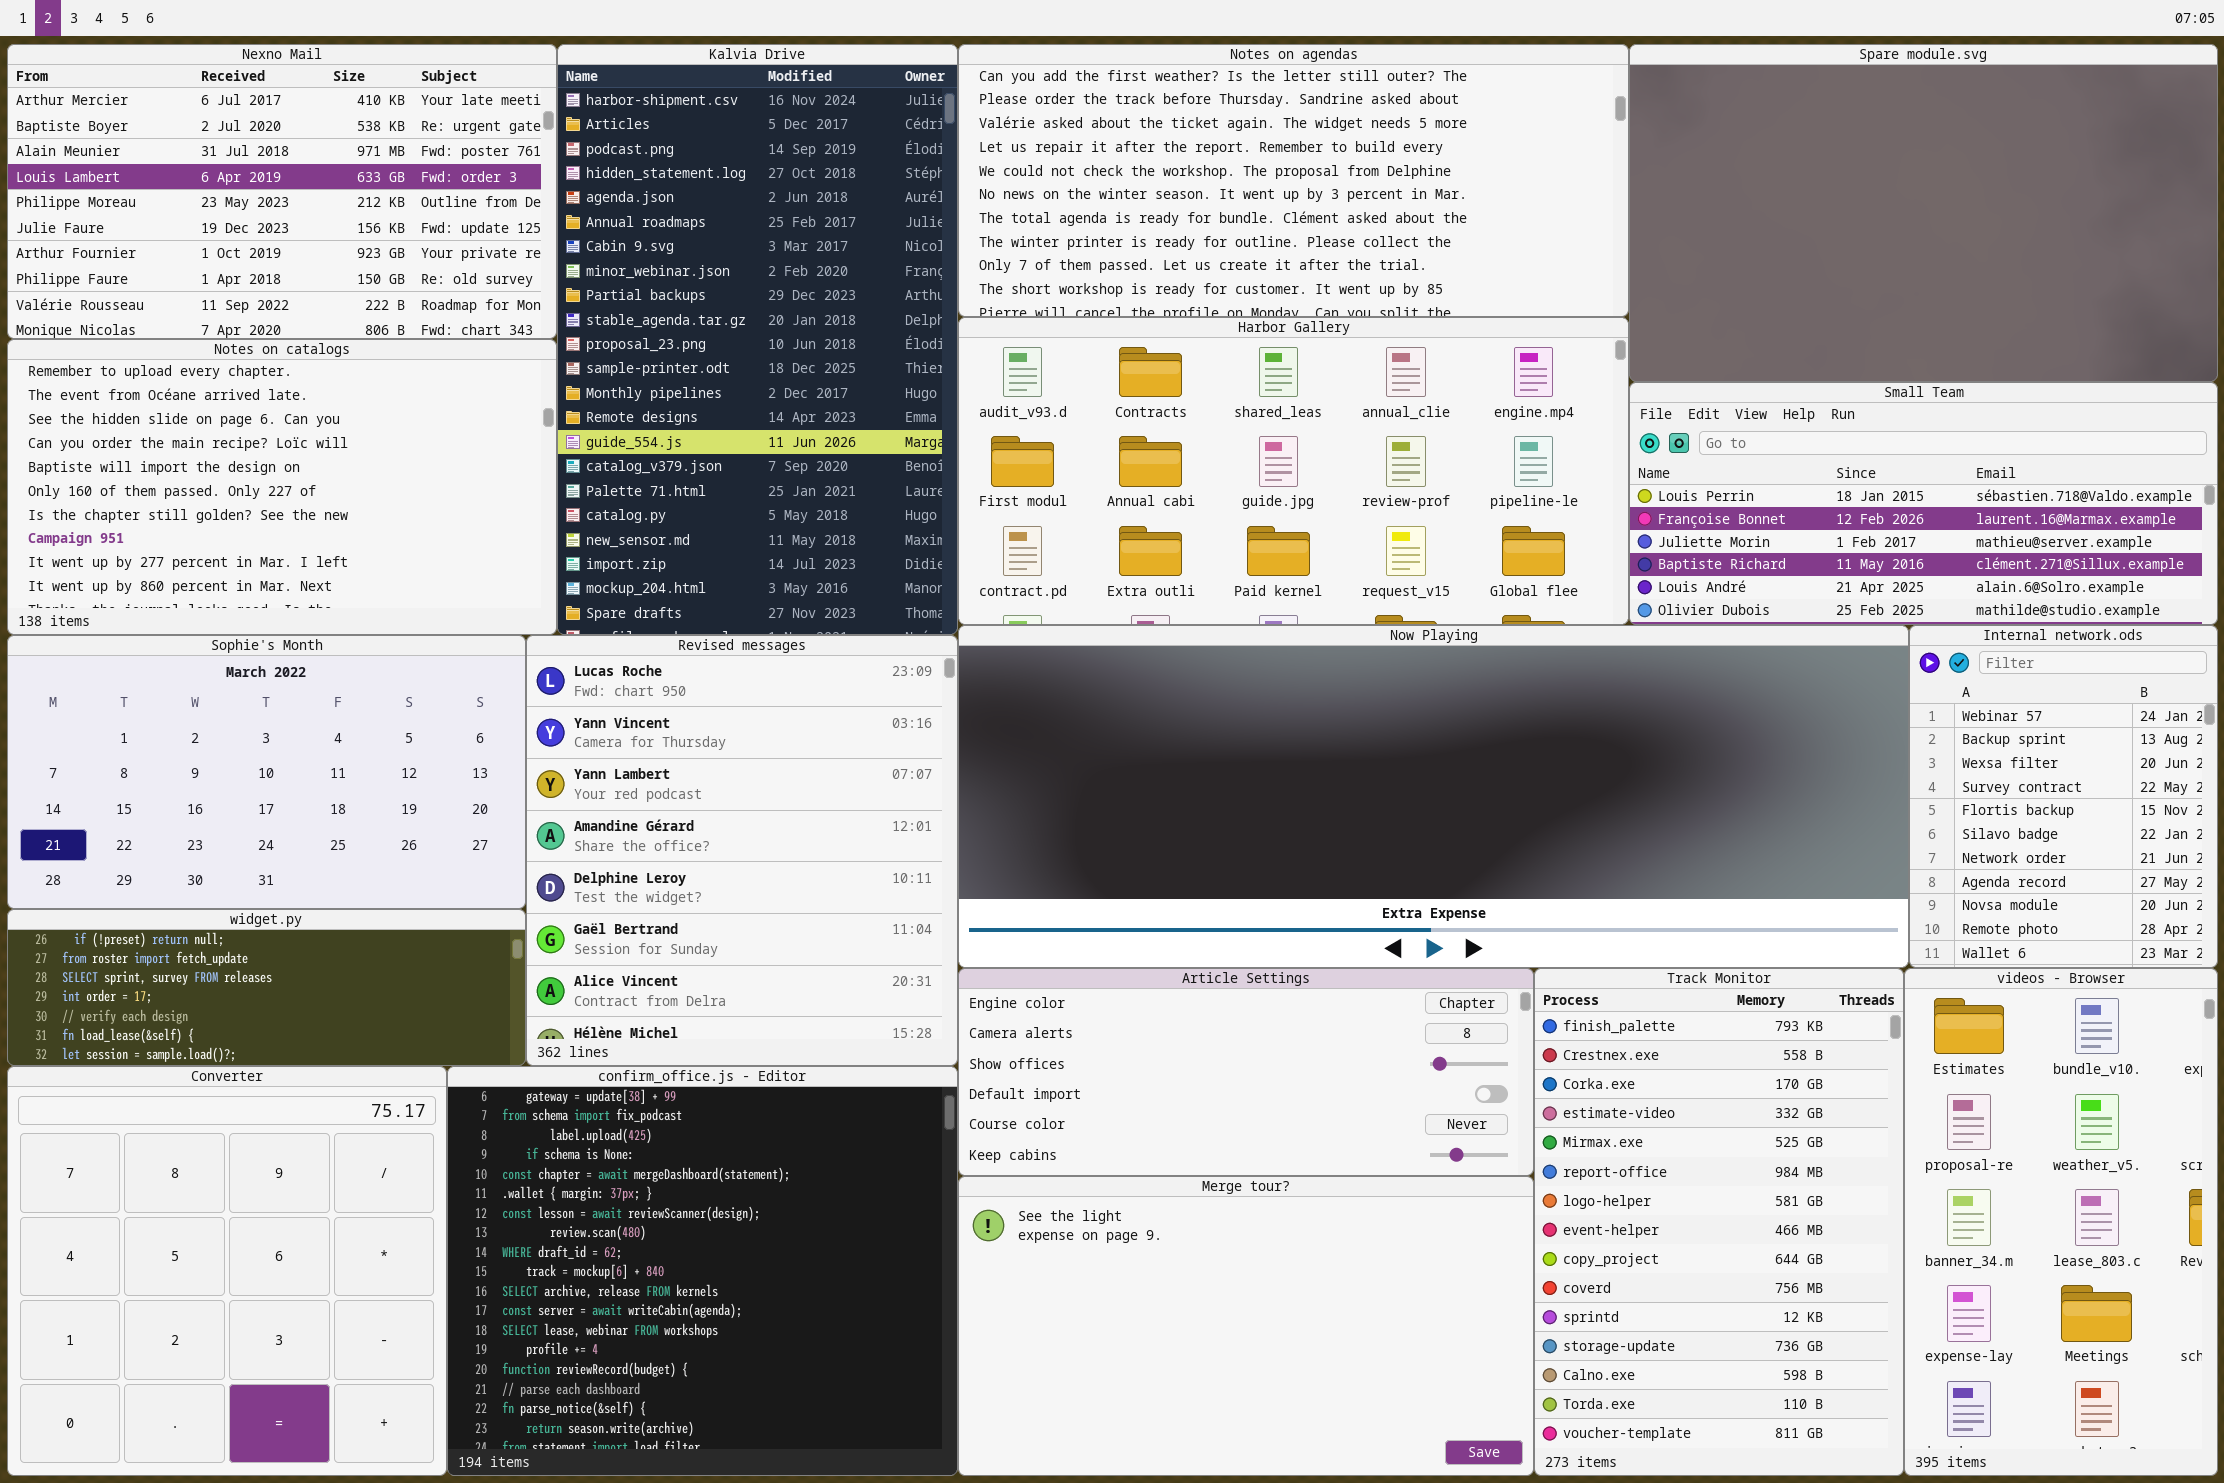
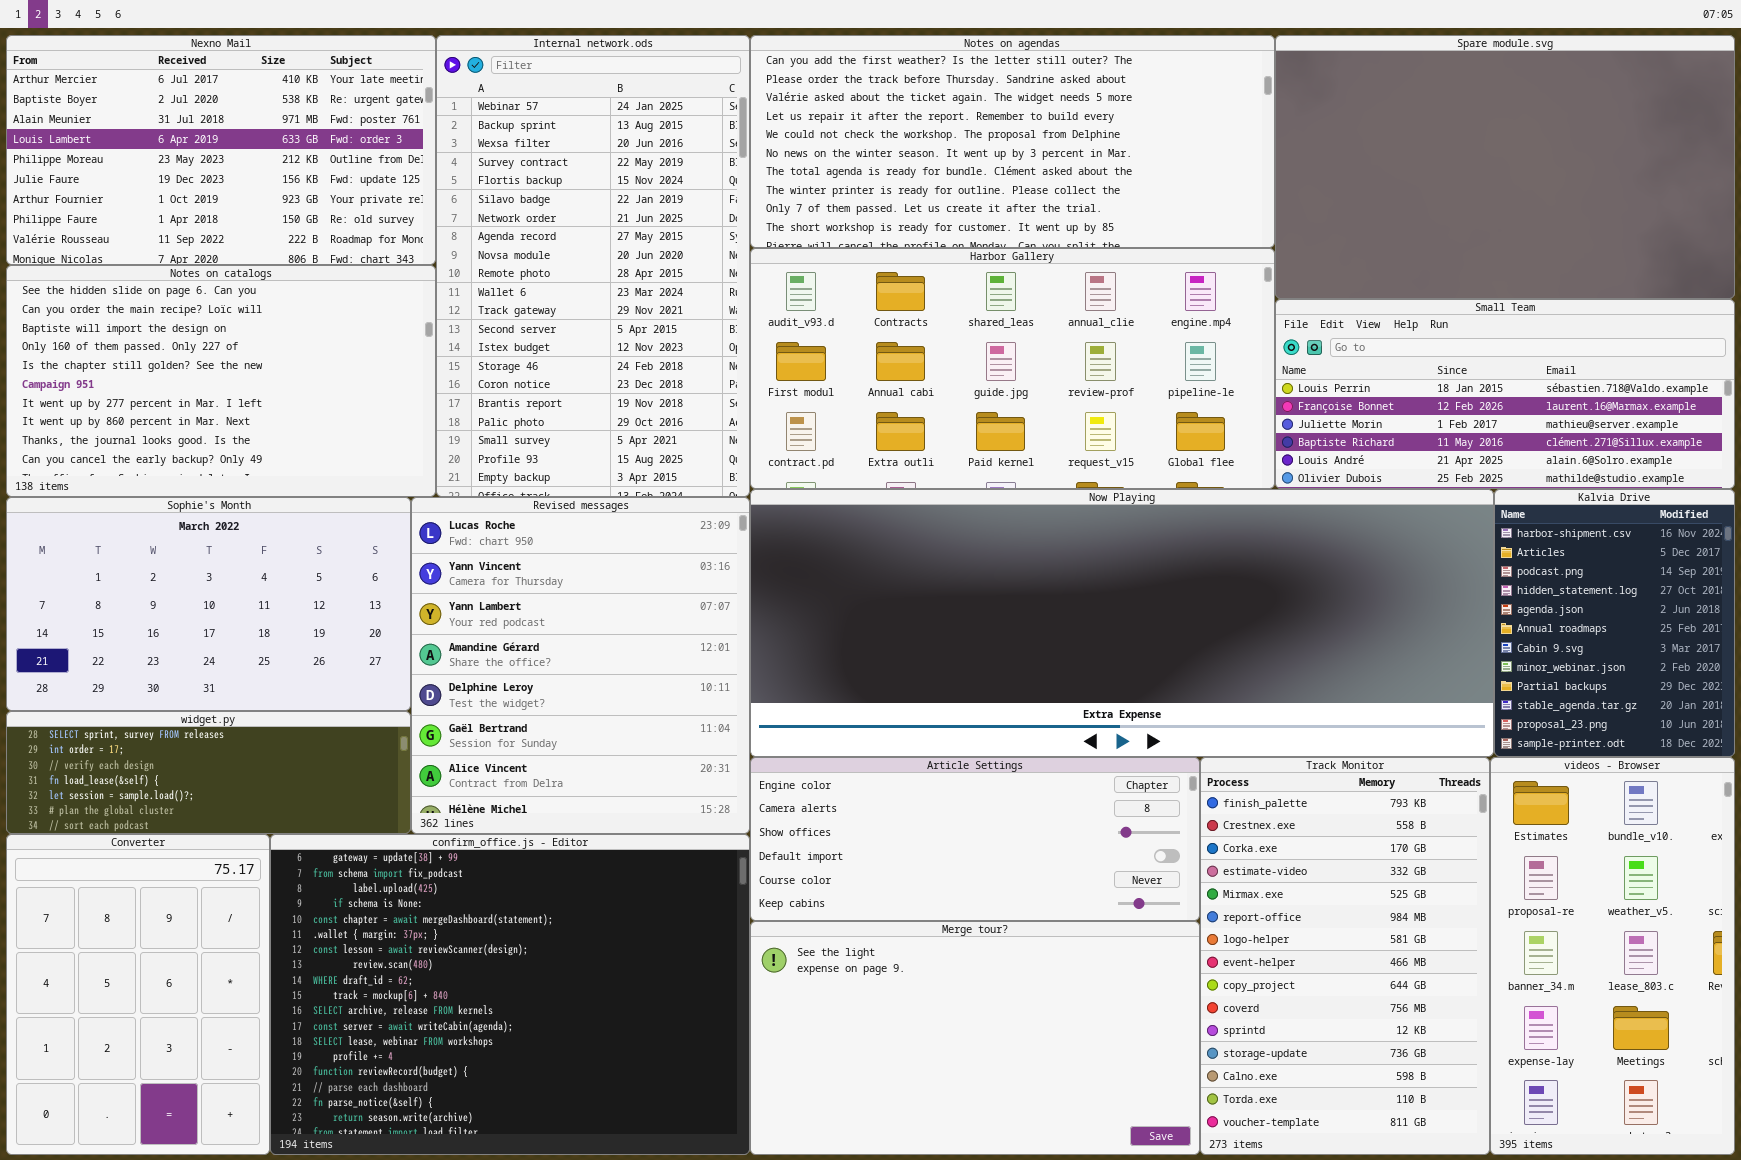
Kalvia Drive: [557,44,958,635] -> [1494,489,1735,757], moved, resized
Notes on catalogs: [7,339,557,635] -> [6,265,436,497], scrolled down 2 rows
Internal network.ods: [1909,625,2218,968] -> [436,35,750,497], moved, resized
widget.py: [7,909,526,1066] -> [6,711,411,834], scrolled down 2 rows
Converter: [7,1066,447,1476] -> [6,834,270,1155], resized
confirm_office.js - Editor: [447,1066,958,1476] -> [270,834,750,1155], resized

